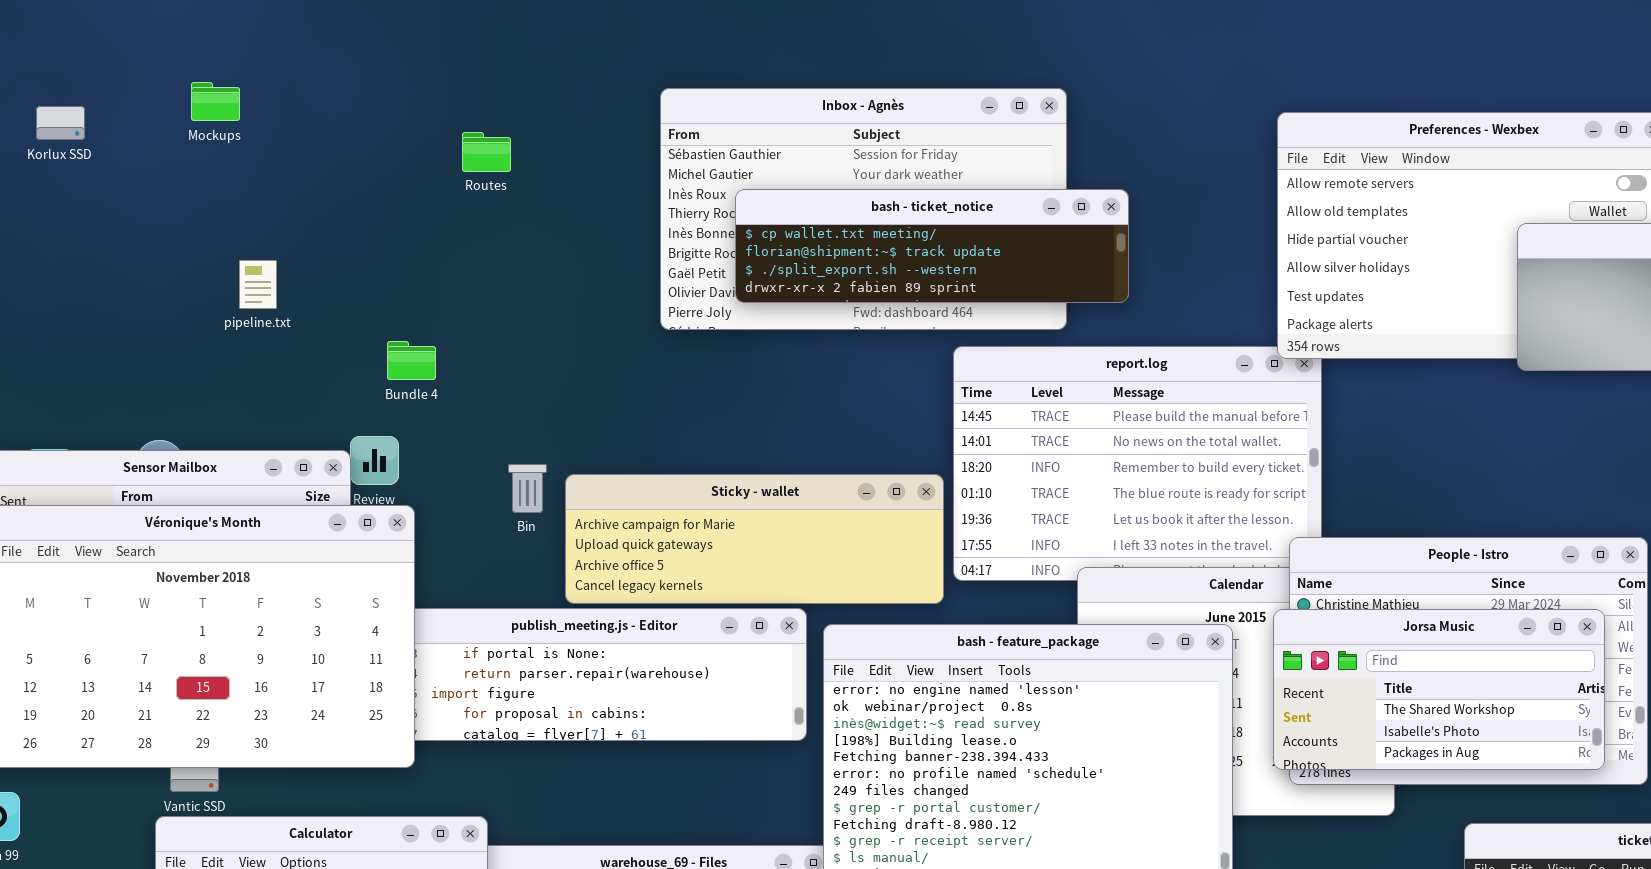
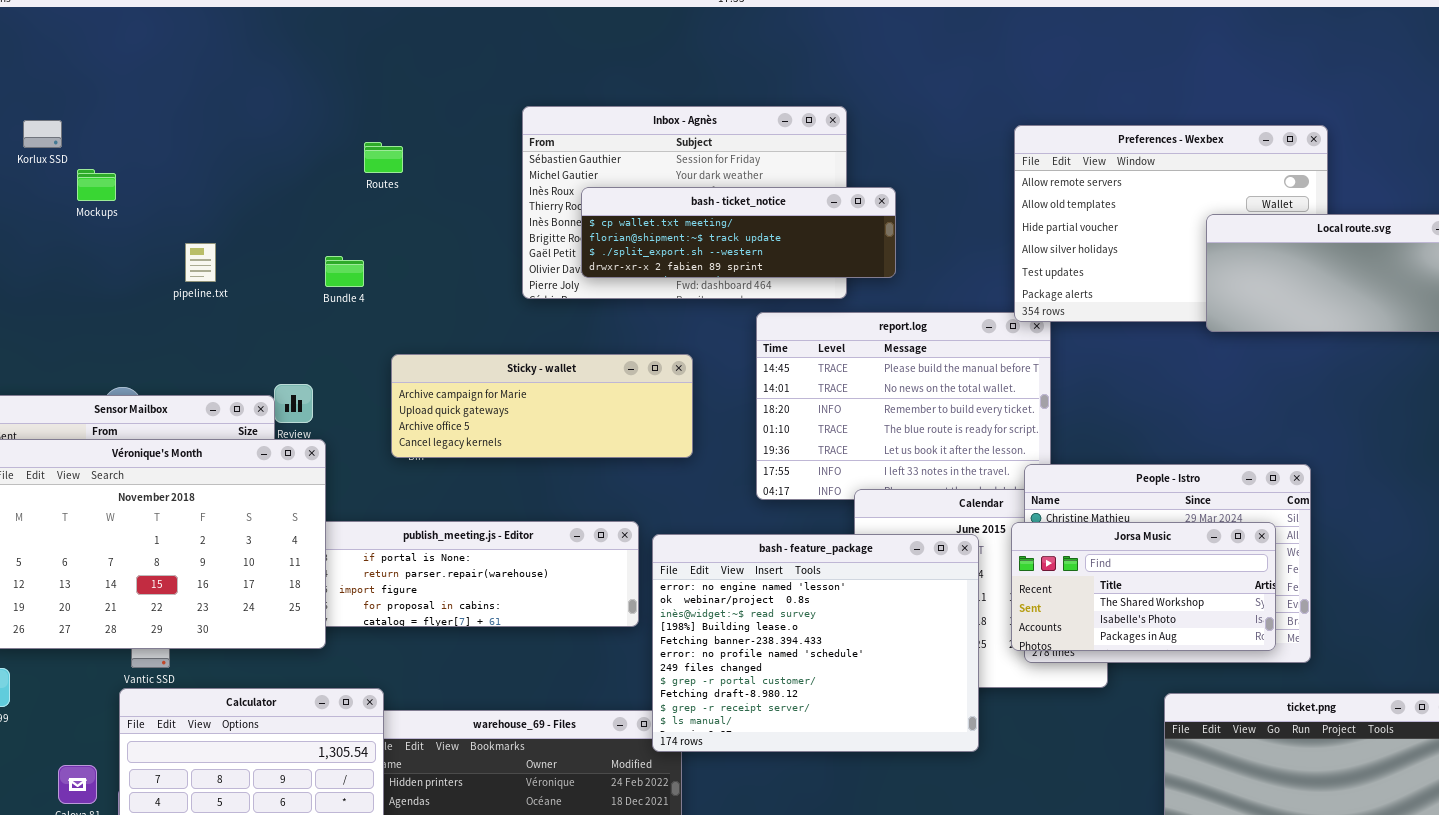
Mockups: [191,82,240,121] -> [77,169,116,201], moved
Bundle 4: [387,341,436,380] -> [325,256,364,287], moved
Sticky - wallet: [565,474,944,604] -> [391,354,693,458], moved

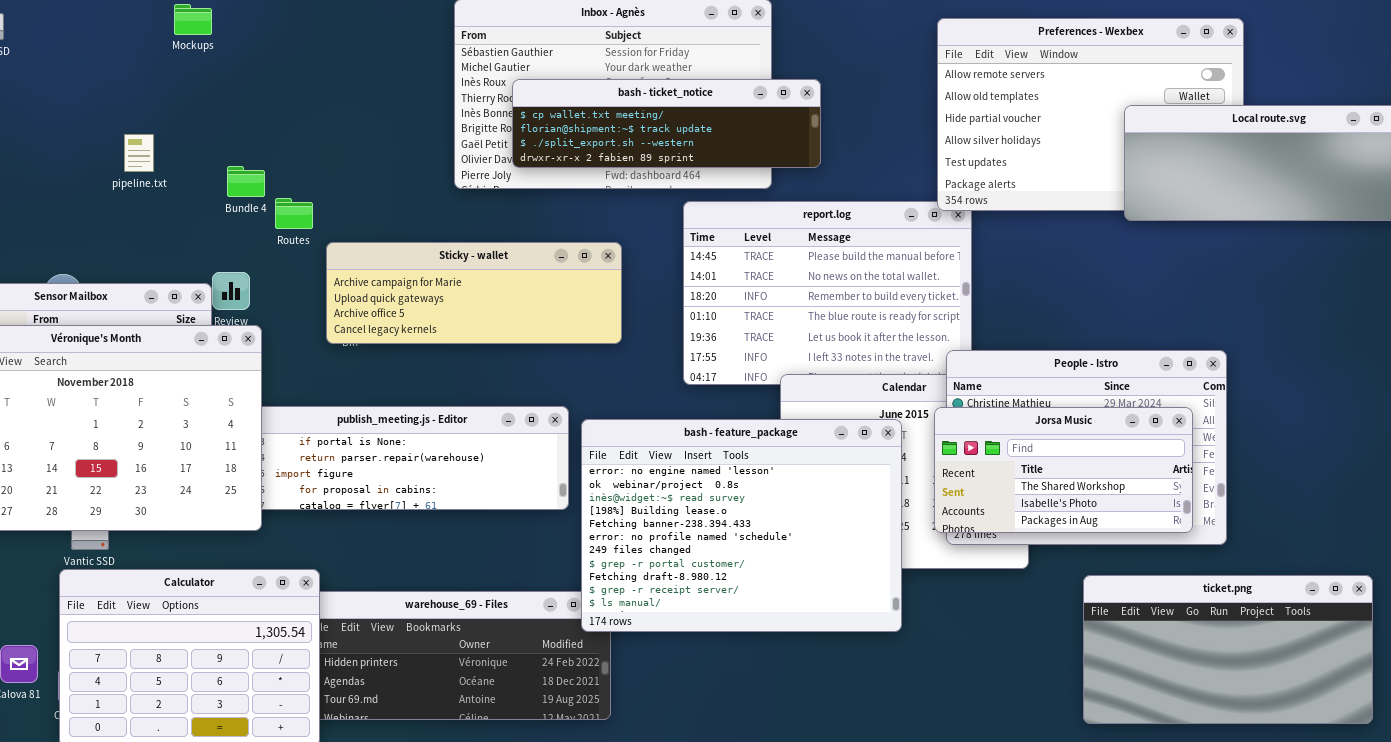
Routes: [364,142,403,173] -> [275,198,313,229], moved
Mockups: [77,169,116,201] -> [174,4,212,35], moved
Bundle 4: [325,256,364,287] -> [227,166,265,197], moved

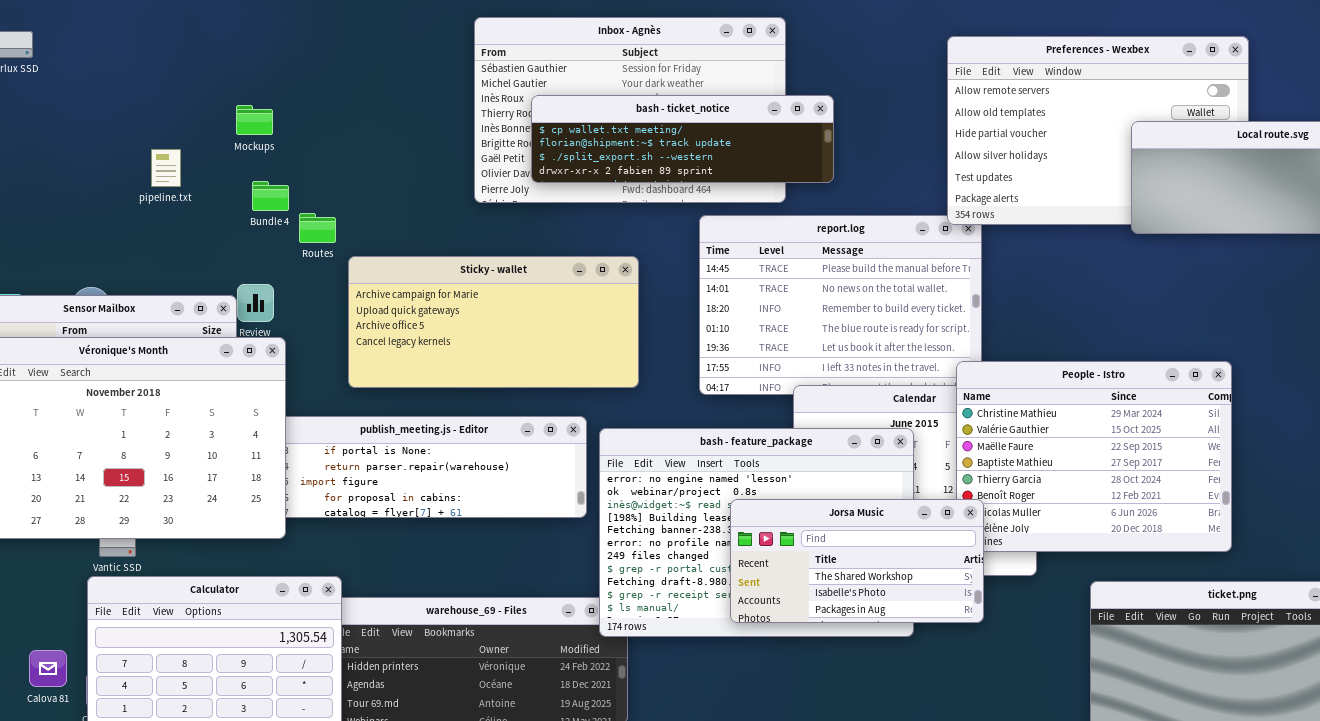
Mockups: [174,4,212,35] -> [236,105,273,135], moved
Sticky - wallet: [326,242,622,344] -> [348,256,639,388], resized
Jorsa Music: [934,407,1193,533] -> [730,499,984,623], moved

